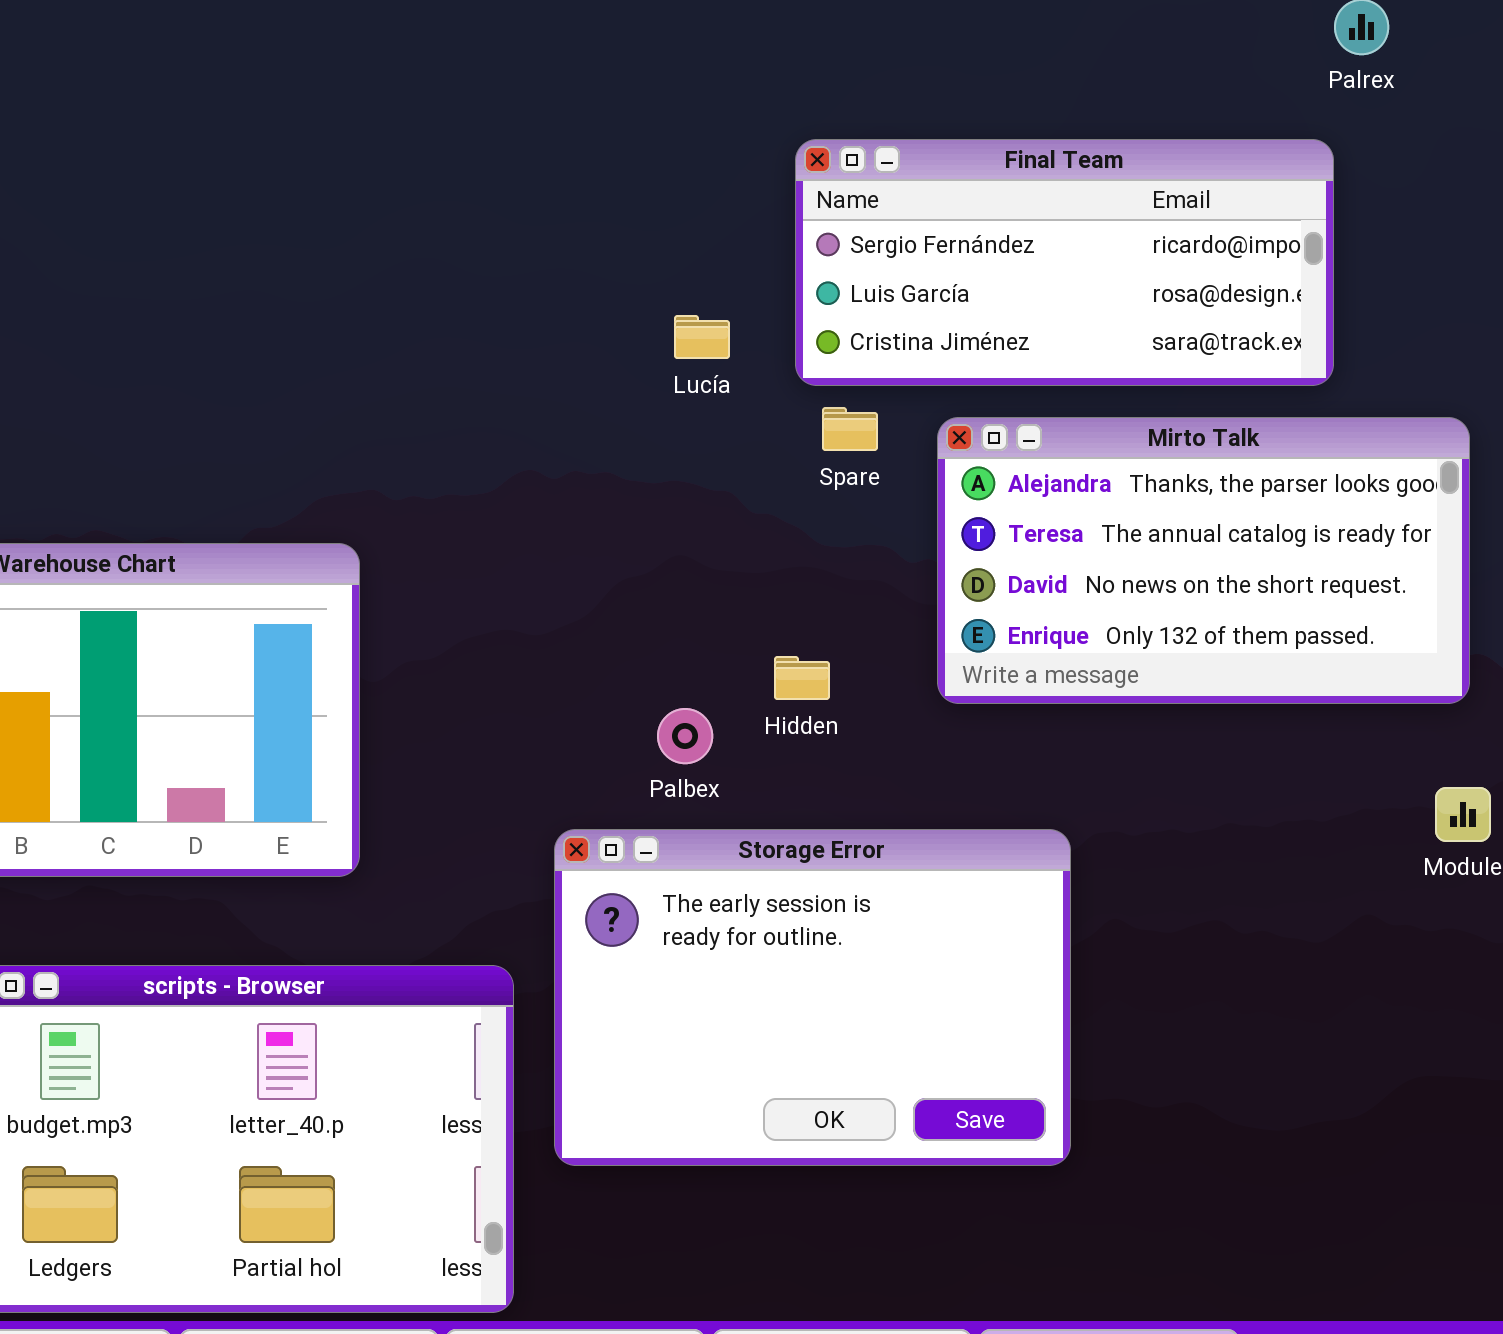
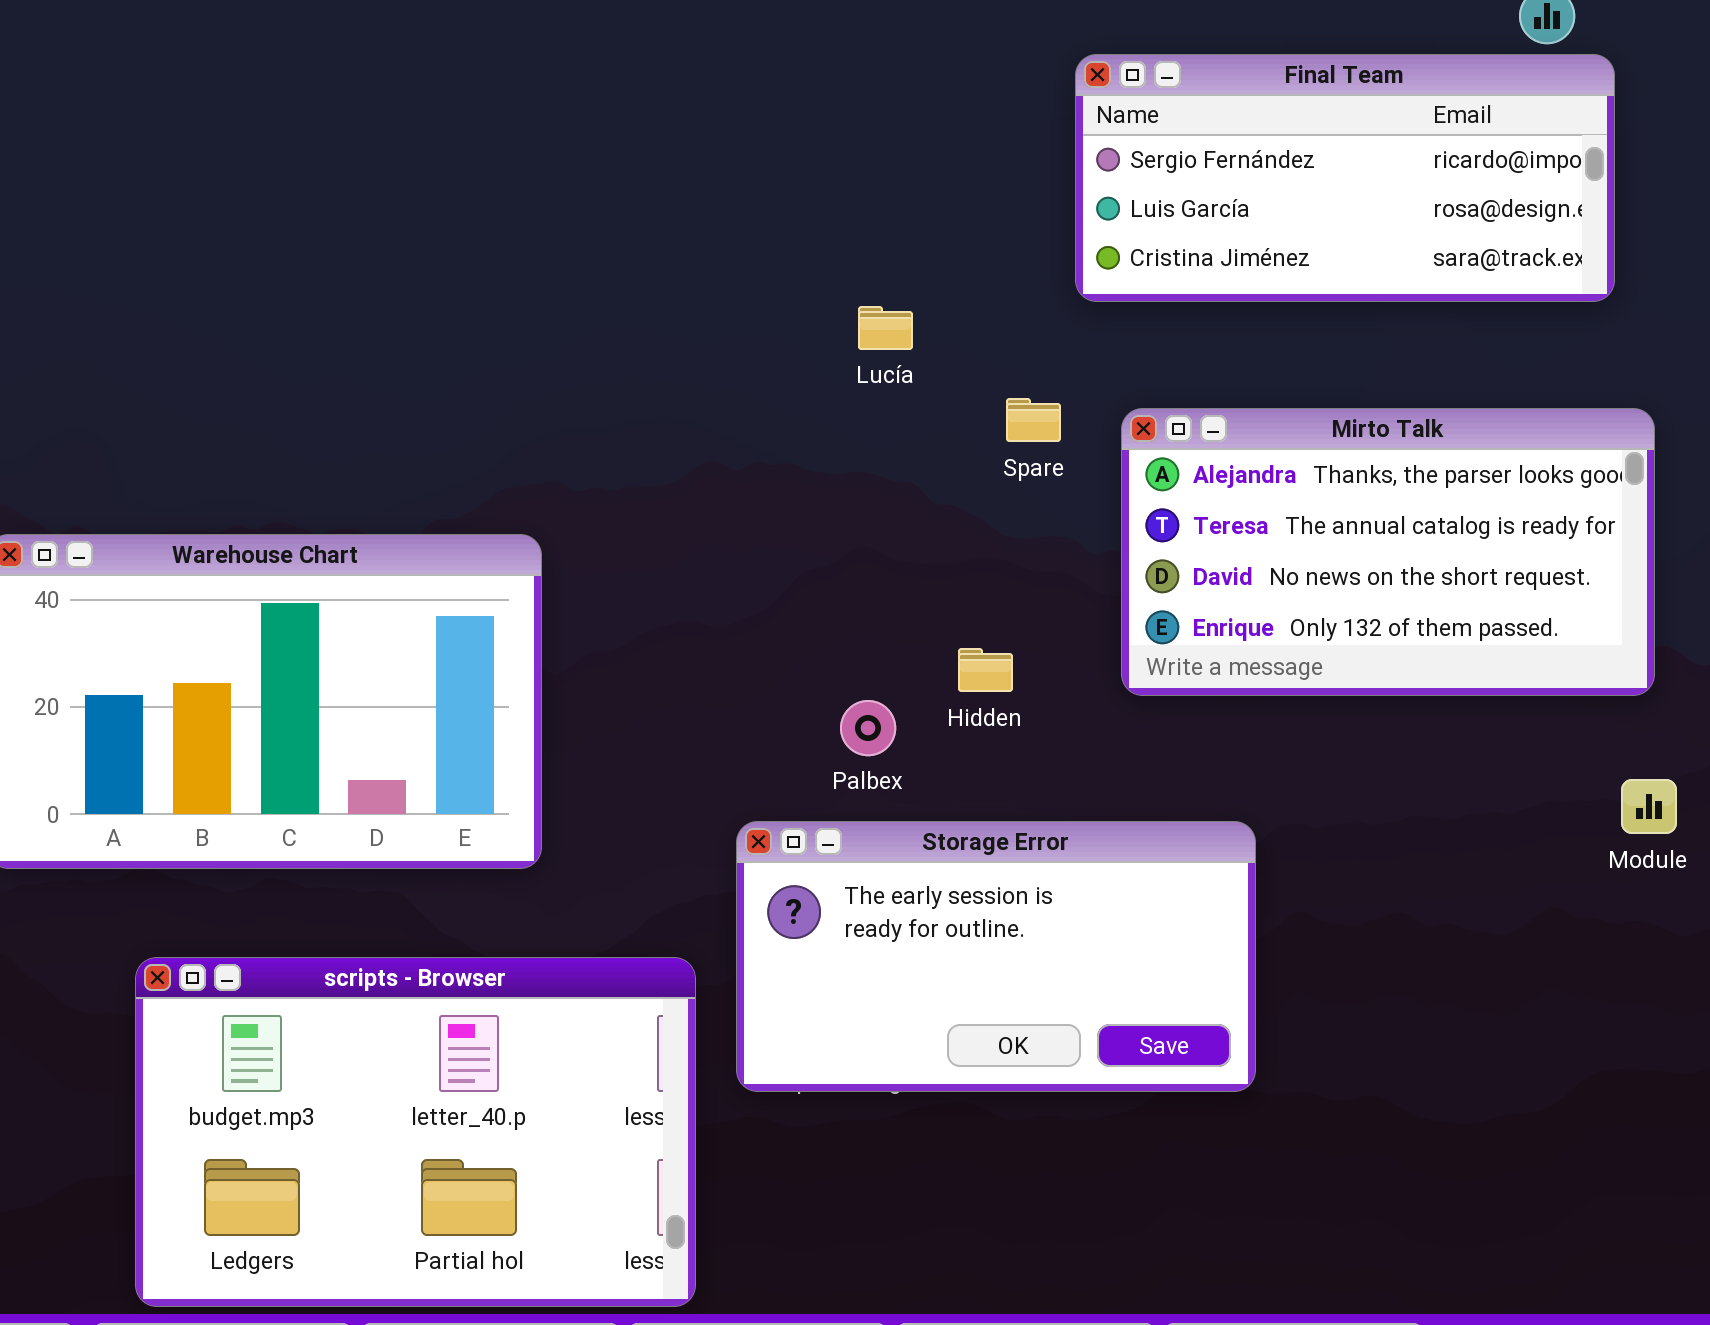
Final Team: [795,139,1334,386] -> [1075,54,1615,302], moved
Storage Error: [554,829,1071,1166] -> [736,821,1256,1092], resized

